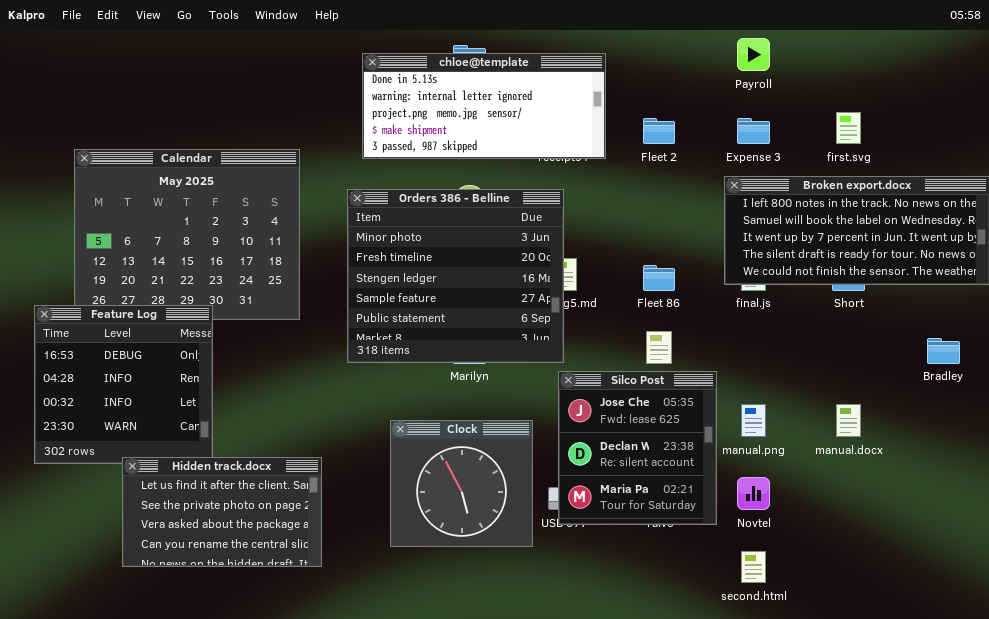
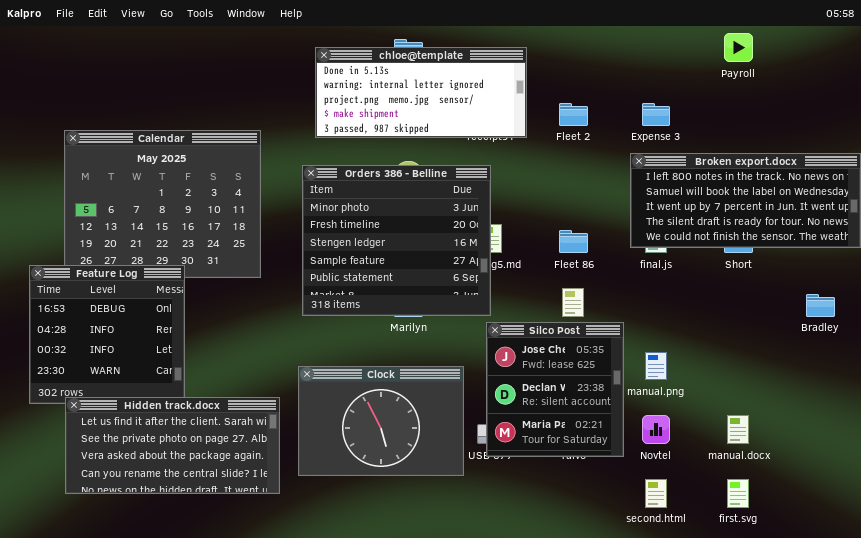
Payroll: [737,38,770,71] -> [724,33,753,62], moved
first.svg: [836,112,861,144] -> [727,479,749,508], moved
manual.docx: [836,404,861,437] -> [727,415,749,444], moved
Clock: [390,420,533,547] -> [298,366,464,476], resized
Hidden track.docx: [122,457,322,567] -> [65,397,280,494], resized

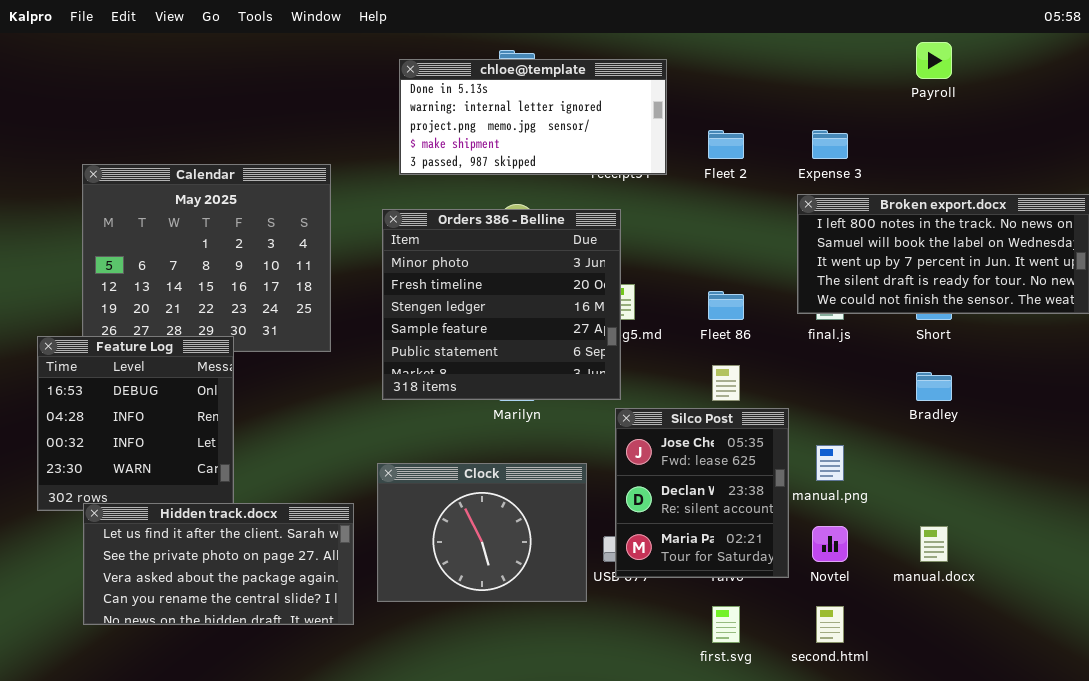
Bradley: [806,294,835,317] -> [916,372,952,401], moved
first.svg: [727,479,749,508] -> [712,606,740,643], moved

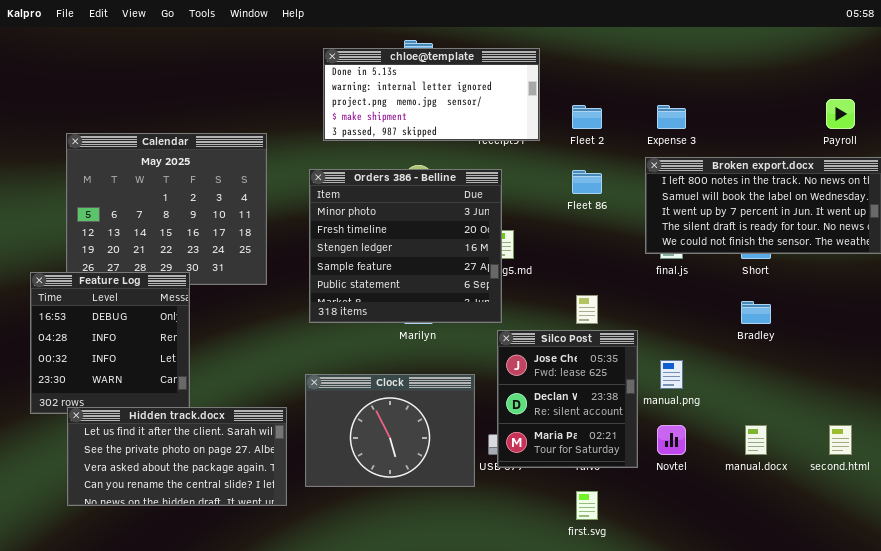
Payroll: [916,42,952,79] -> [826,99,855,129], moved
Fleet 86: [708,291,744,320] -> [572,170,602,194], moved
second.html: [816,606,844,643] -> [829,425,852,455], moved

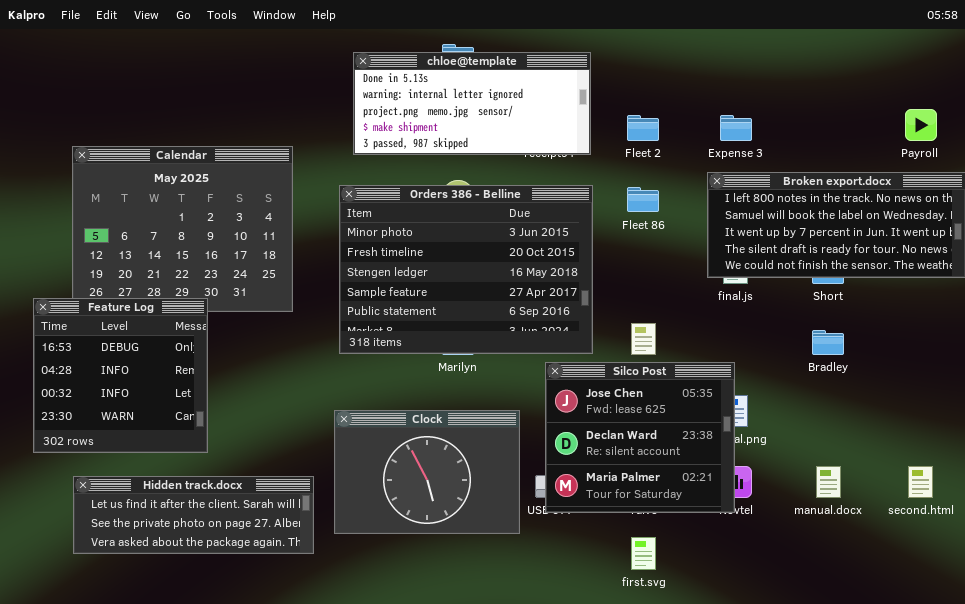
Orders 386 - Belline: [309,169,502,323] -> [339,185,593,354], resized
Silco Post: [497,330,638,468] -> [545,362,735,513], resized
Hidden track.docx: [67,407,287,506] -> [73,476,314,554], resized

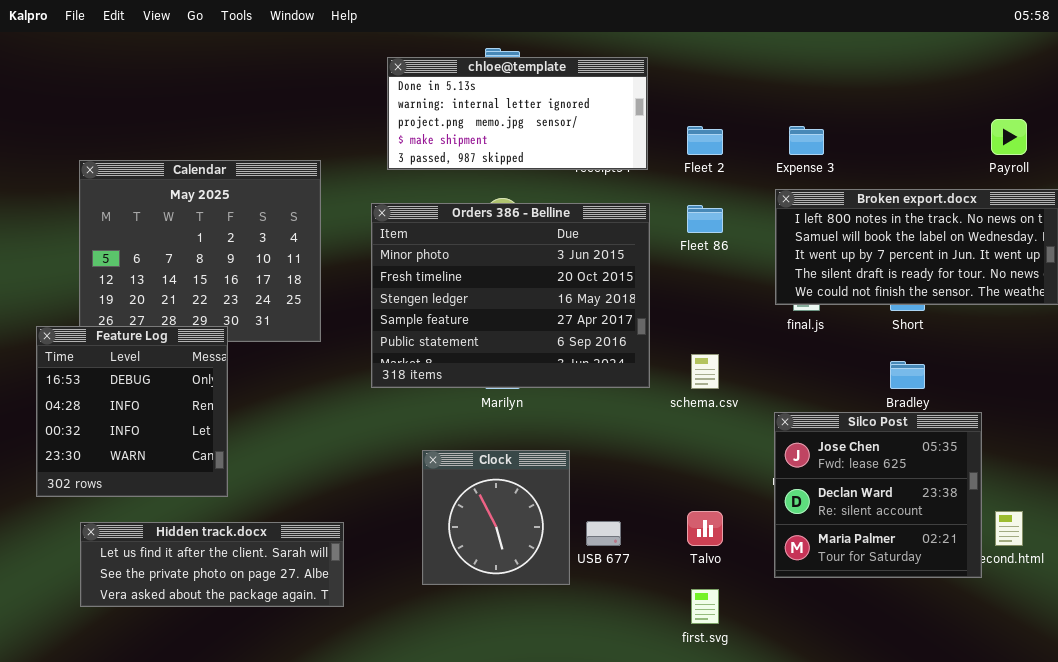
Silco Post: [545,362,735,513] -> [774,412,982,578], moved
Clock: [334,410,520,534] -> [422,450,570,585], resized

